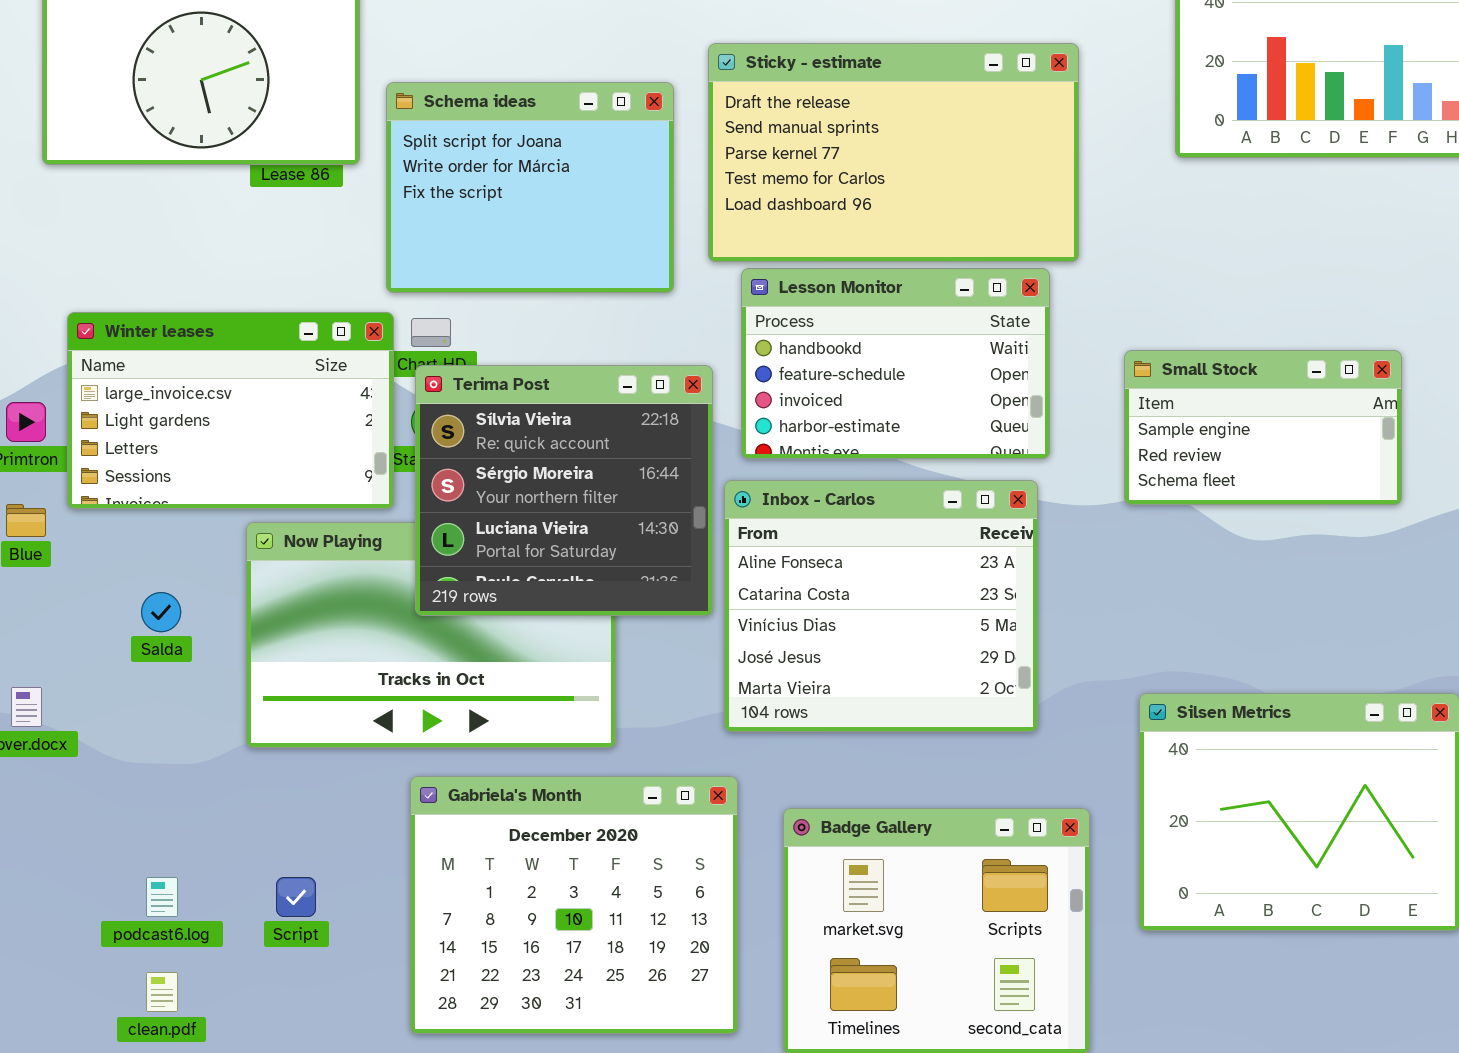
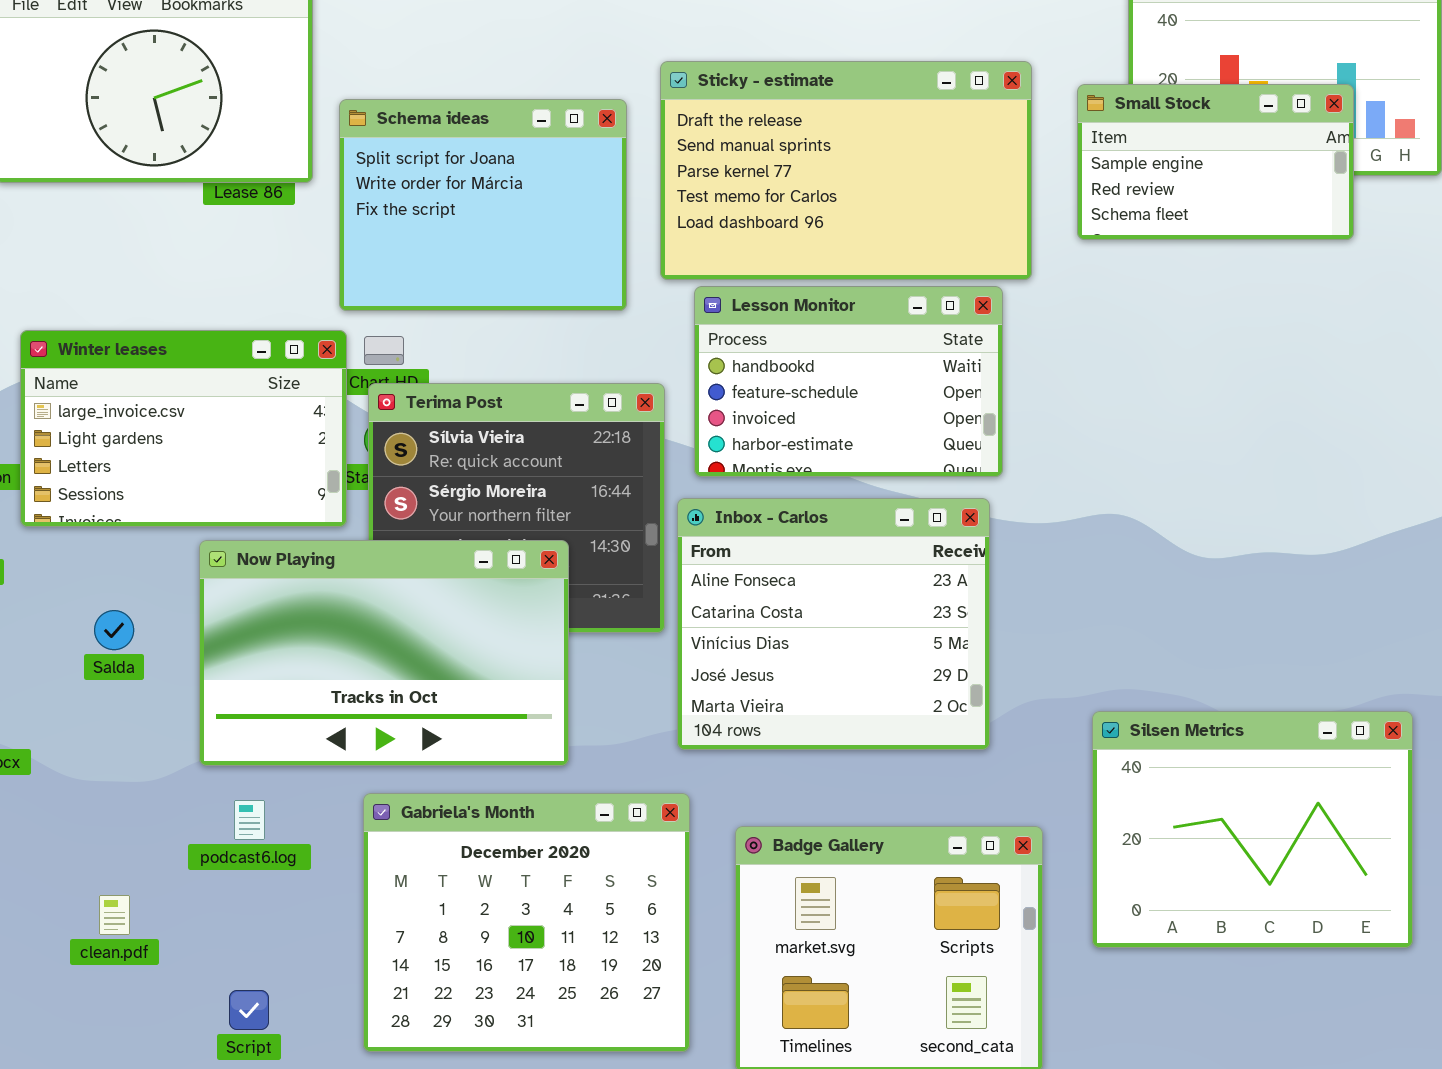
Small Stock: [1124,350,1402,505] -> [1077,84,1354,240], moved
Now Playing: [246,522,616,748] -> [199,540,569,766], raised
podcast6.log: [146,877,178,917] -> [234,800,265,840], moved
Script: [276,877,316,917] -> [229,990,269,1030], moved
clean.pdf: [146,972,178,1012] -> [99,895,130,935], moved

